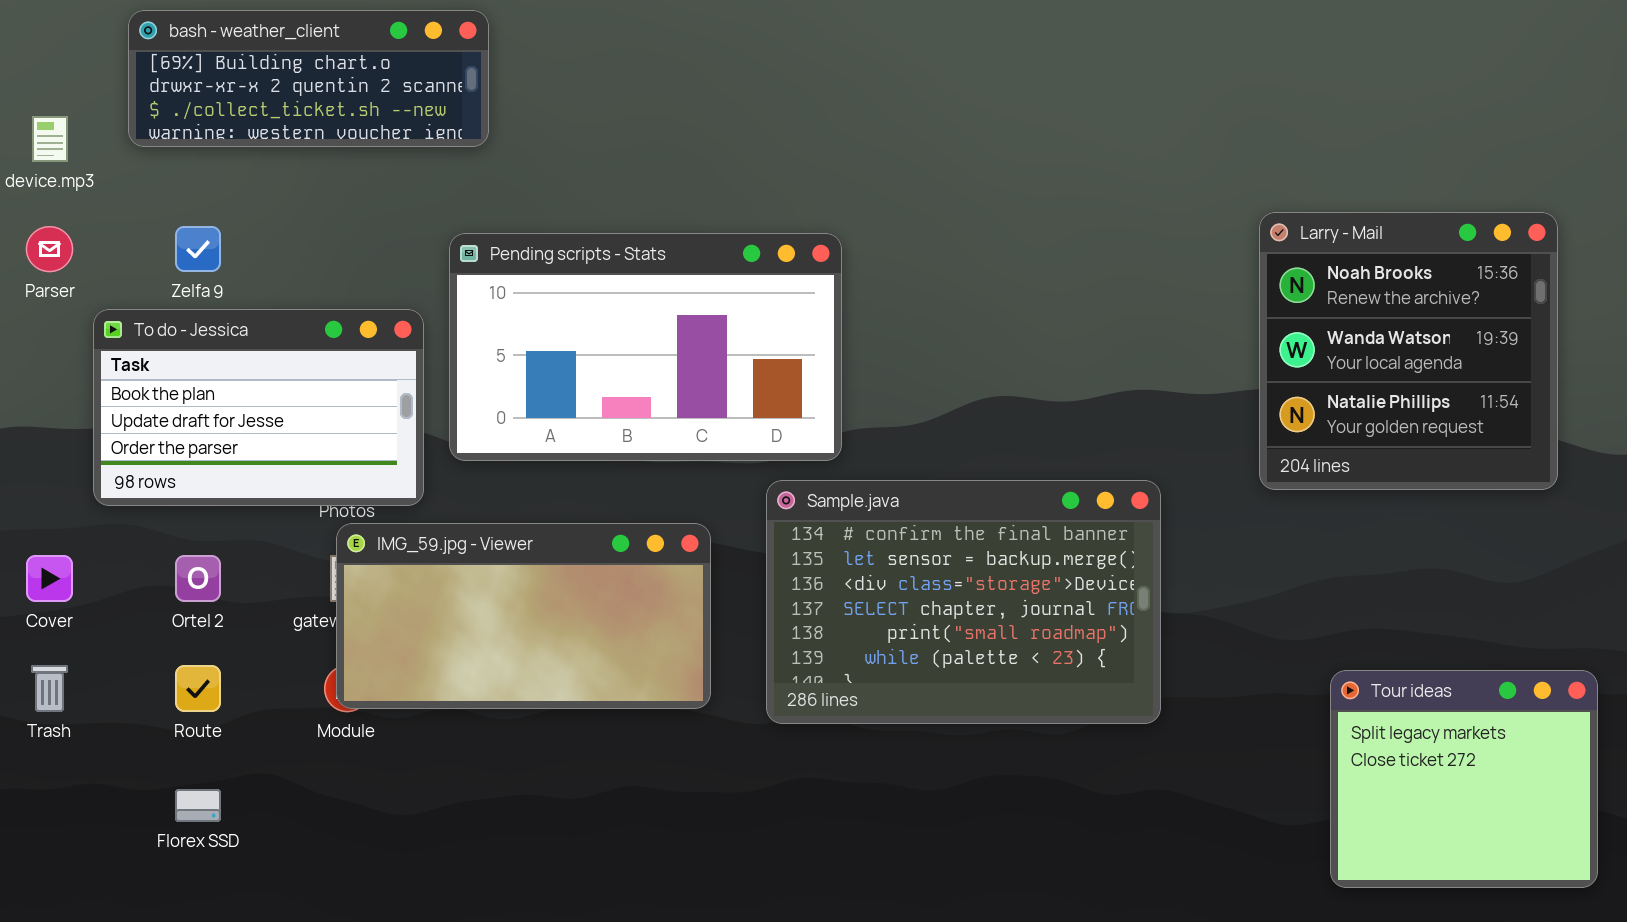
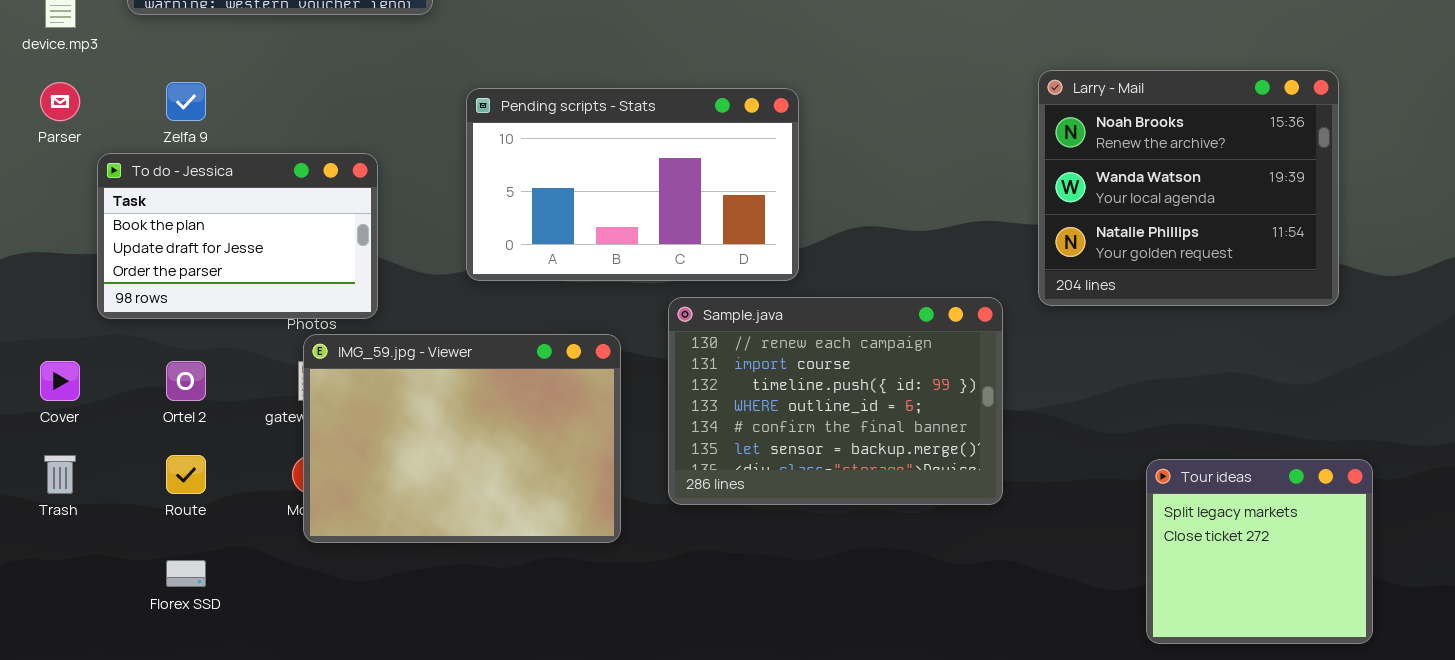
Larry - Mail: [1259,212,1558,490] -> [1038,70,1339,306], resized
Pending scripts - Stats: [449,233,842,461] -> [466,88,799,281], moved
Sample.java: [766,480,1161,724] -> [668,297,1003,505], scrolled up 4 rows
IMG_59.jpg - Viewer: [336,523,711,709] -> [303,334,621,543], resized

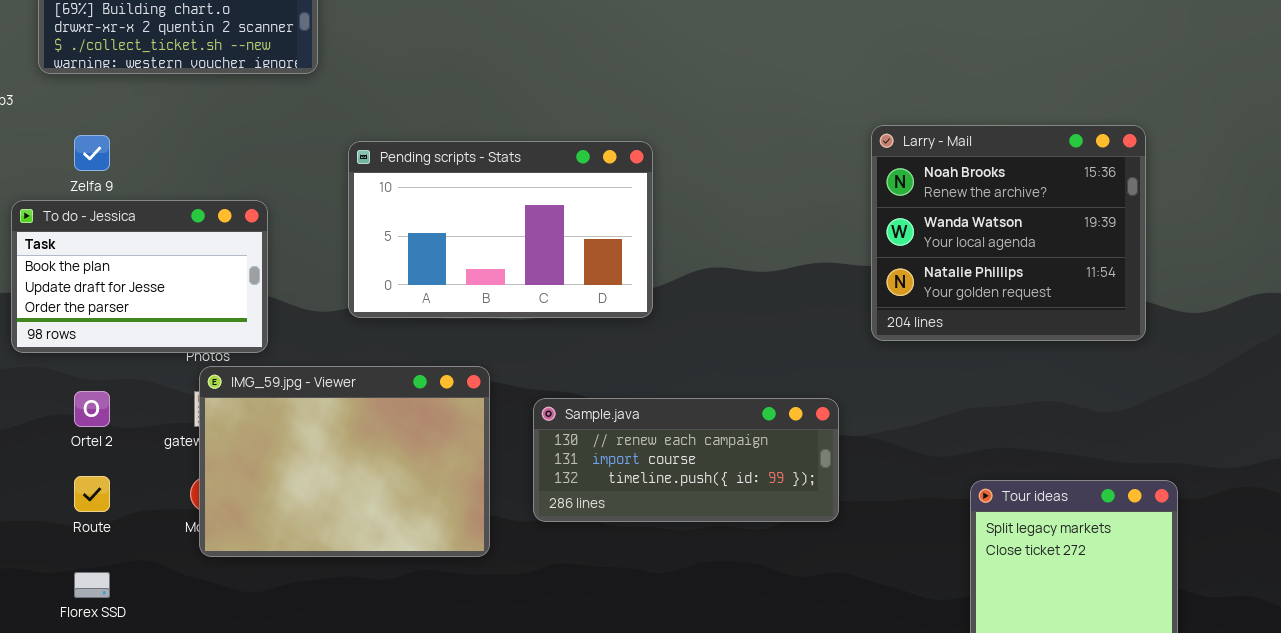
Sample.java: [668,297,1003,505] -> [533,398,839,522], resized

